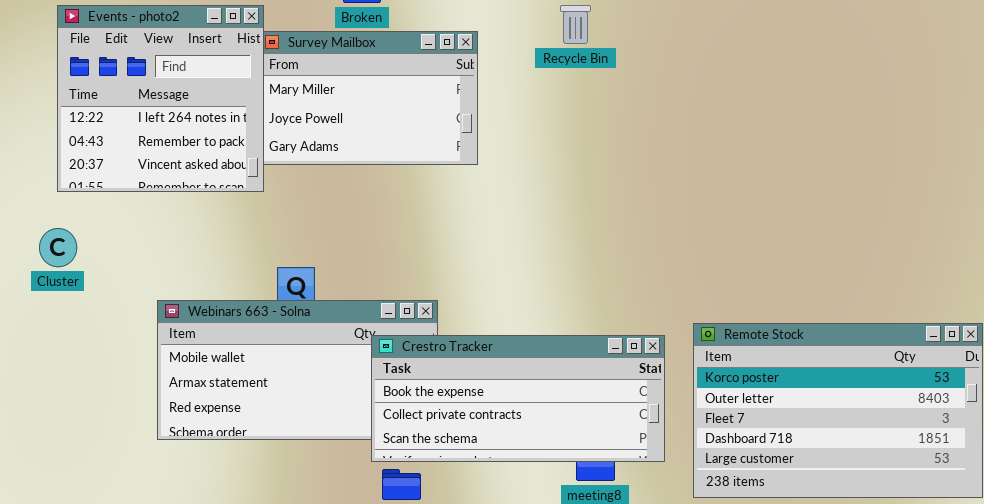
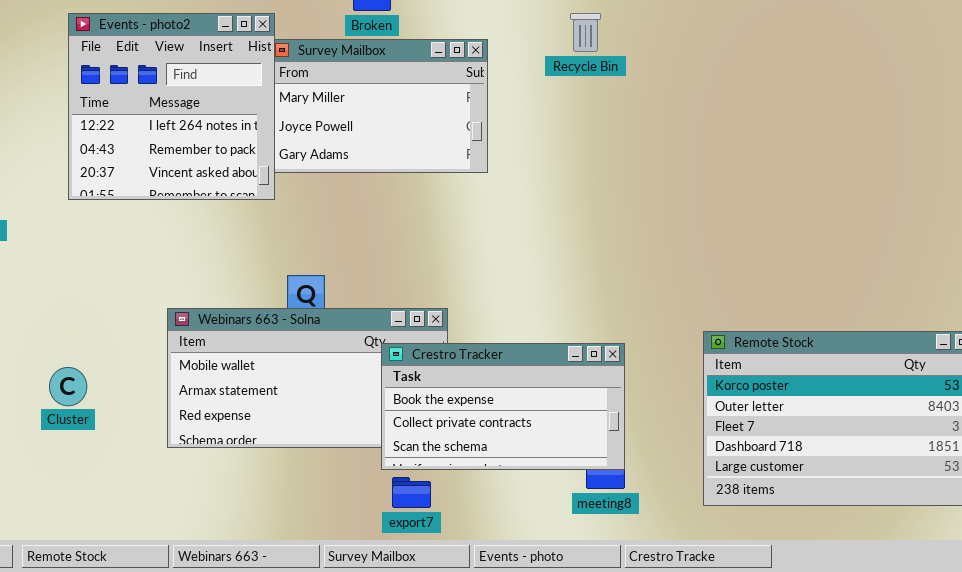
Cluster: [39,228,77,267] -> [49,367,87,406], moved
Crestro Tracker: [371,335,665,462] -> [381,343,625,470], resized

